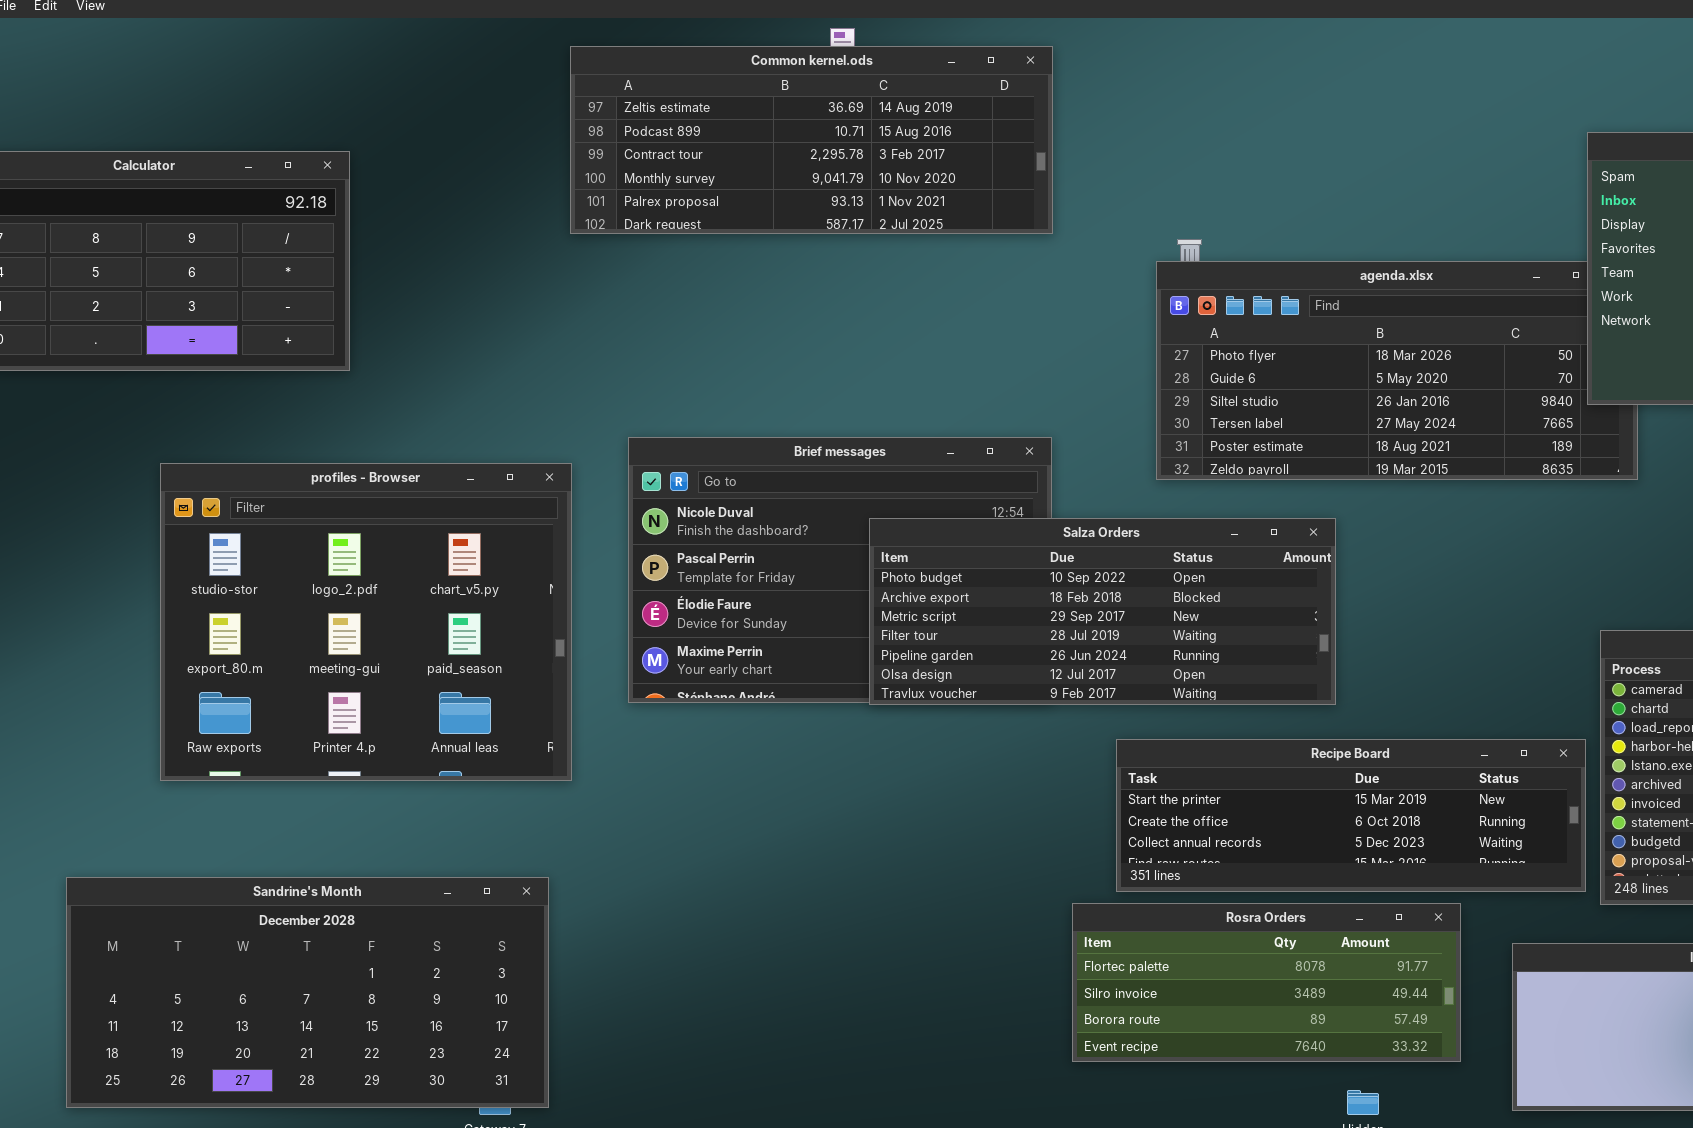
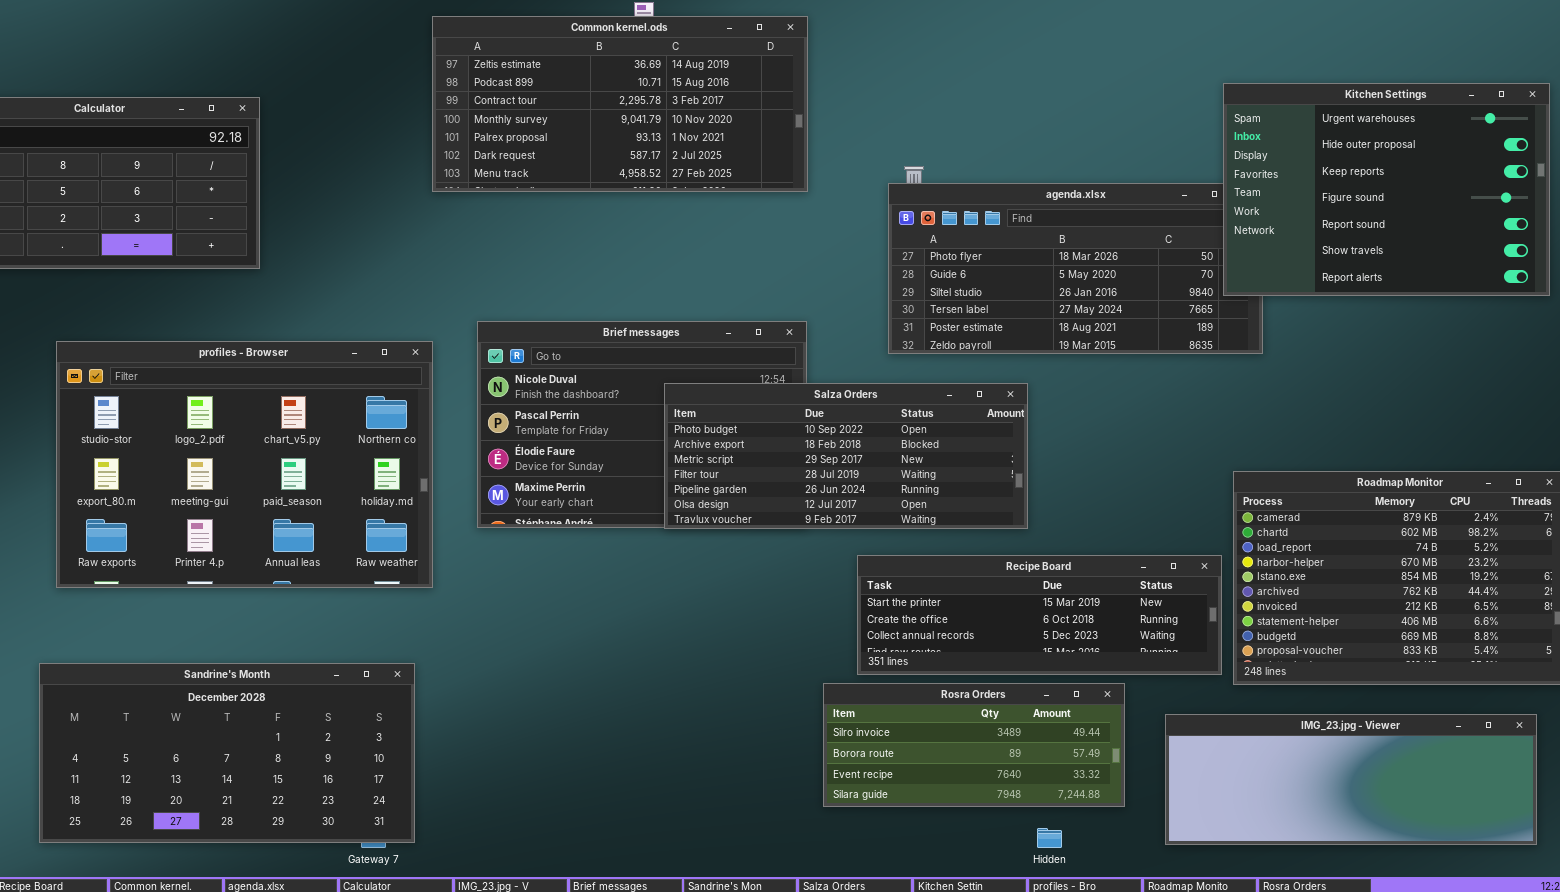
Common kernel.ods: [570,46,1053,234] -> [432,16,808,192], resized
profiles - Browser: [160,463,572,781] -> [56,341,433,588], resized
Rosra Orders: [1072,903,1461,1062] -> [823,683,1125,807], scrolled down 1 row

